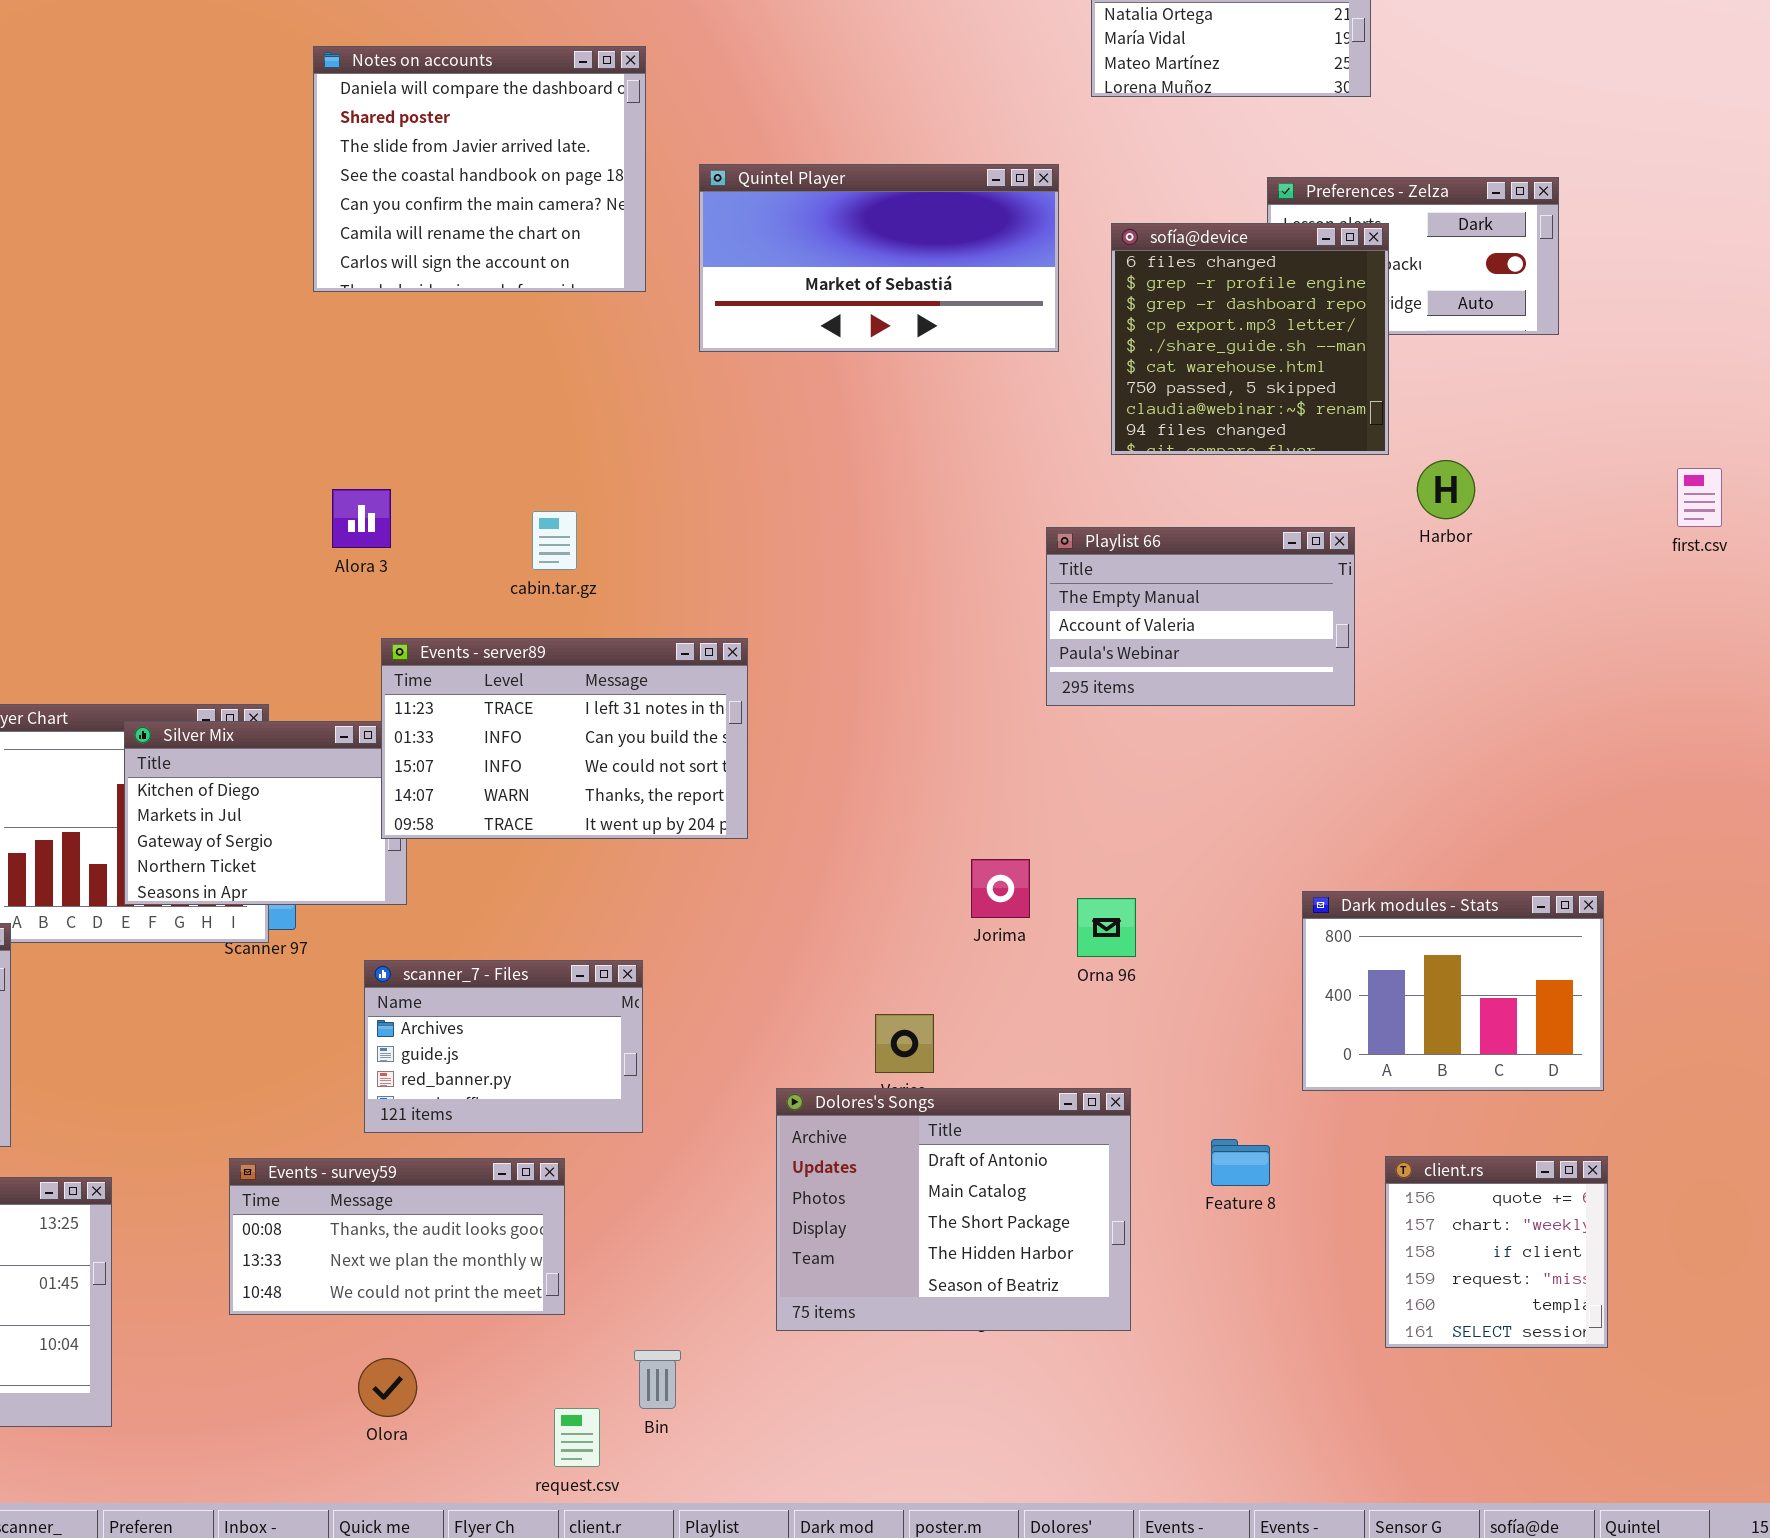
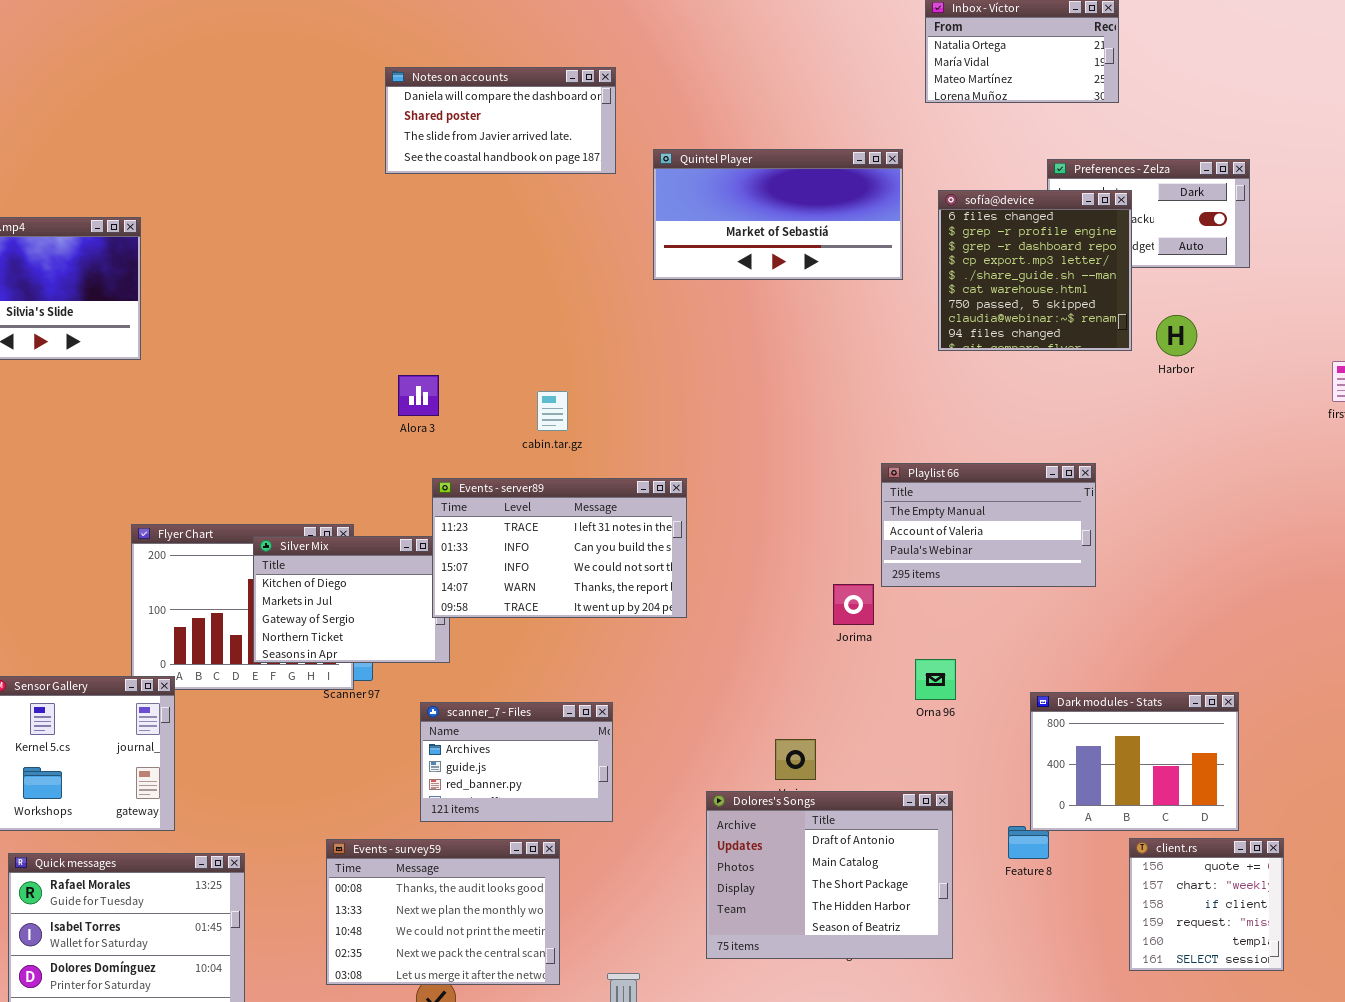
Notes on accounts: [313,46,646,292] -> [385,67,616,174], resized
Harbor: [1417,460,1475,519] -> [1156,315,1197,356], moved
Playlist 66: [1046,527,1355,706] -> [881,463,1096,587], moved
Jorima: [971,859,1030,918] -> [833,584,874,625], moved
Dark modules - Stats: [1302,891,1604,1091] -> [1030,692,1239,831], moved
Events - survey59: [229,1158,565,1315] -> [326,839,560,985], resized

